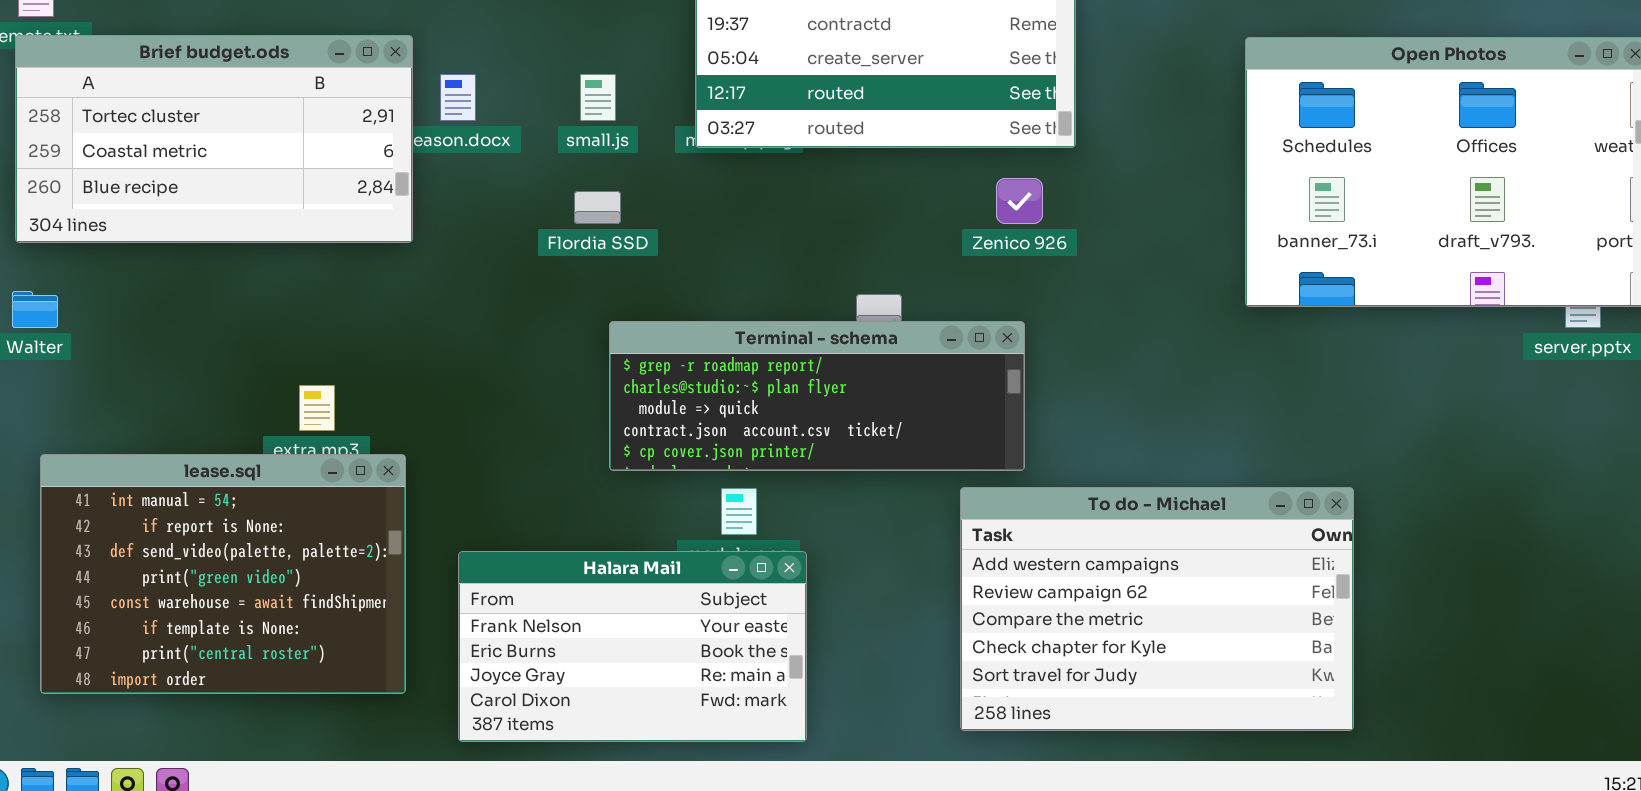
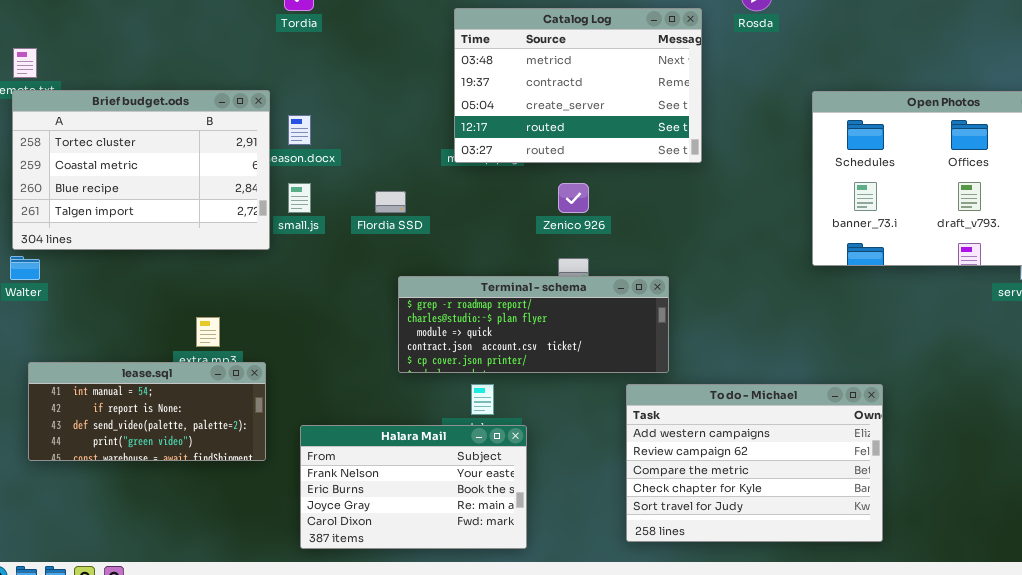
Brief budget.ods: [15,35,413,243] -> [12,90,270,250], resized
small.js: [580,74,616,121] -> [288,183,311,213], moved
Zenico 926: [996,178,1043,224] -> [558,183,589,213], moved
lease.sql: [40,454,406,694] -> [28,362,266,461], resized

